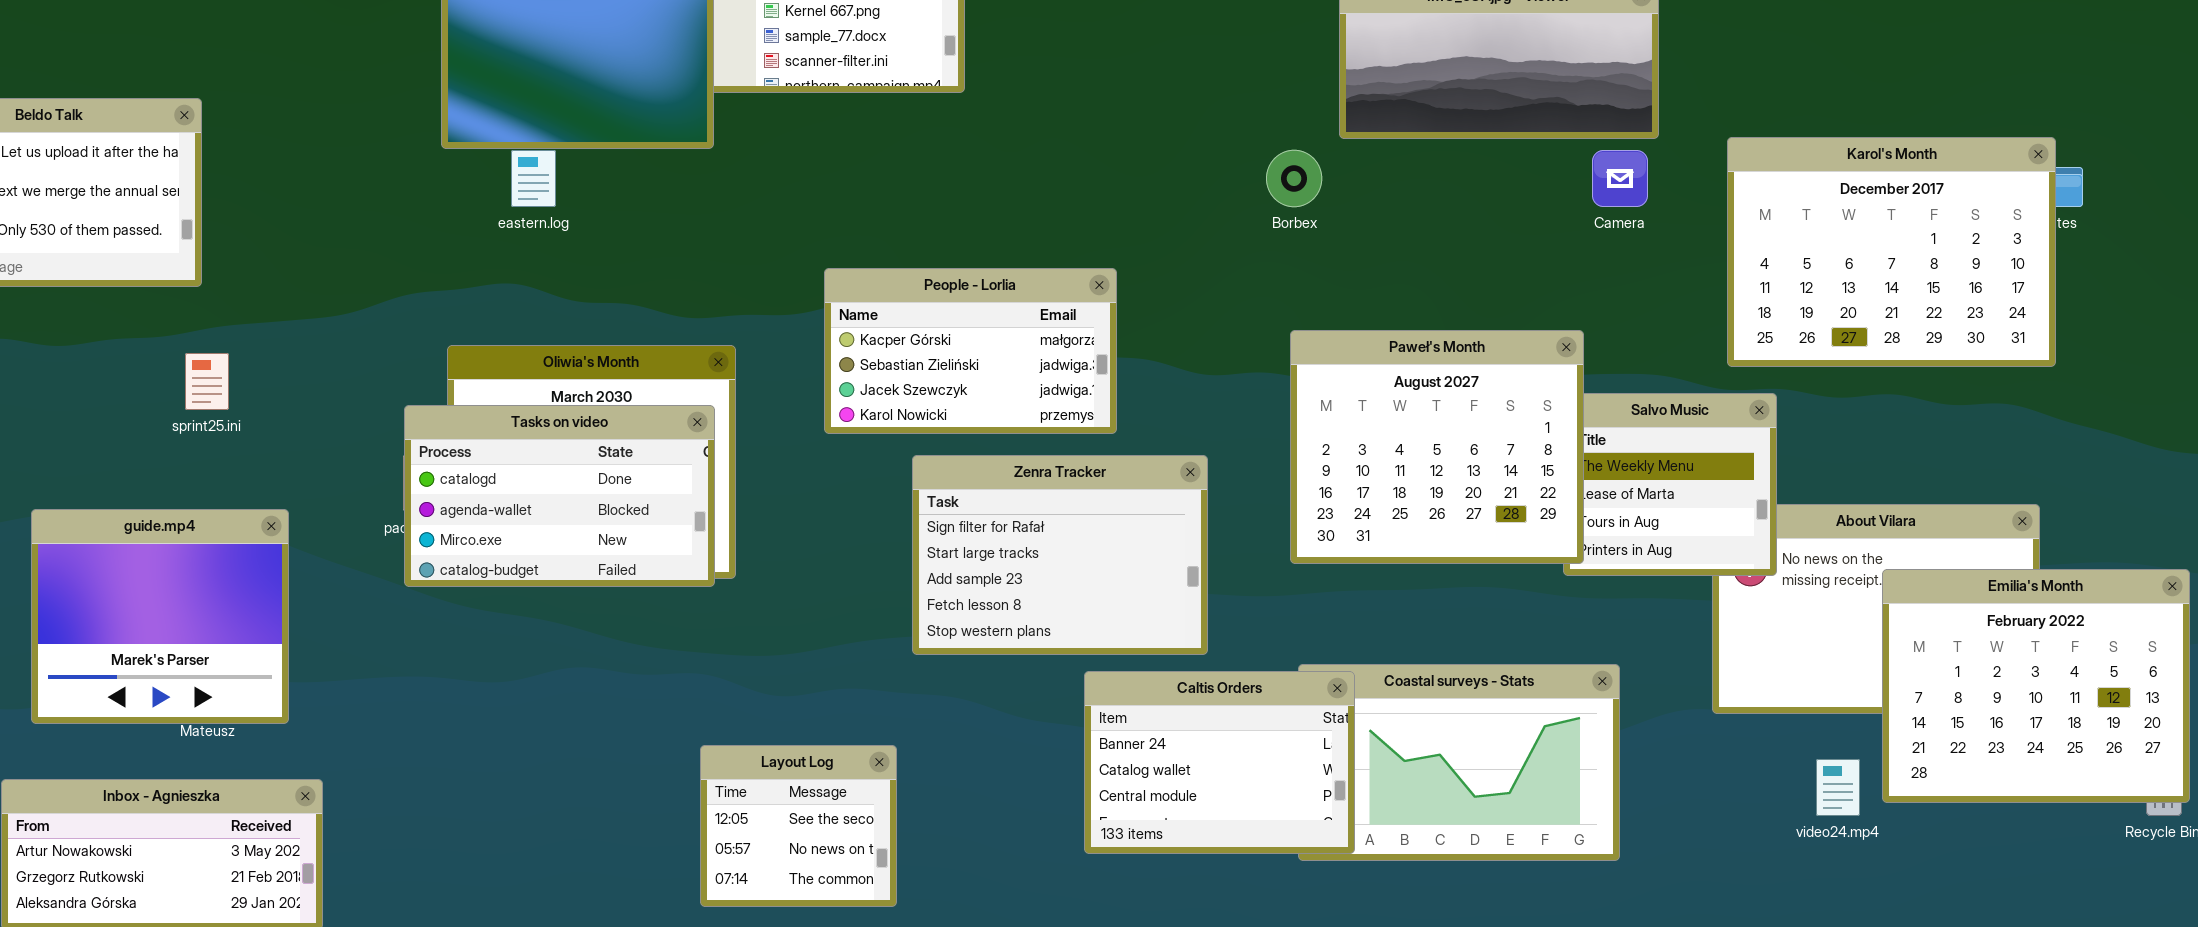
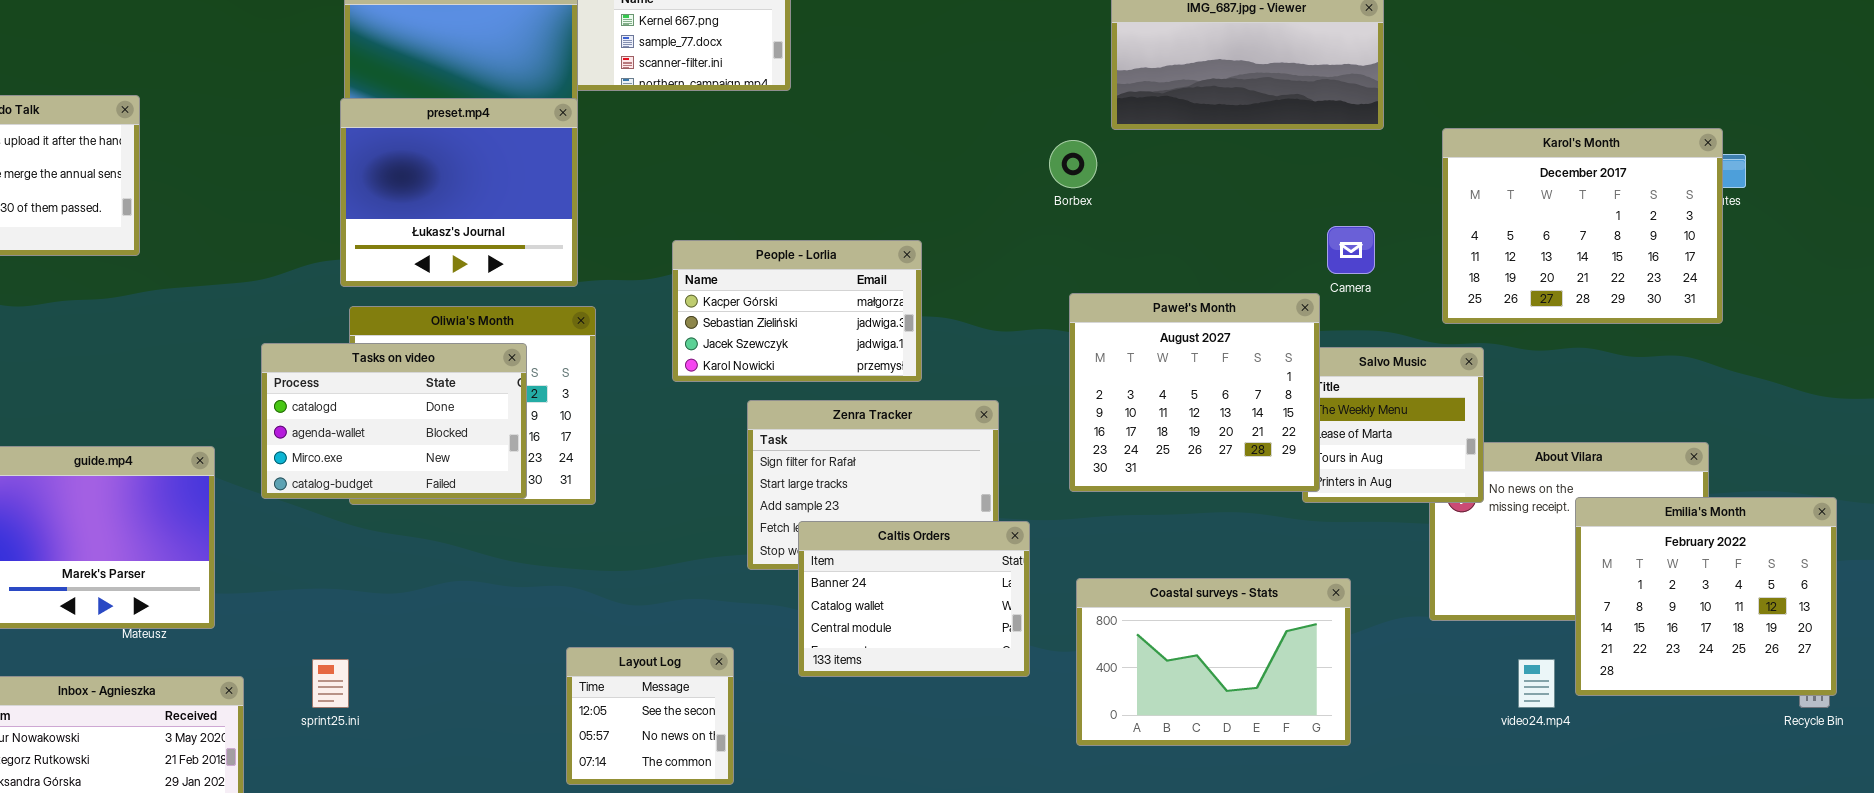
preset.mp4: none -> [340,98,578,287], opened
Camera: [1592,150,1648,207] -> [1327,226,1375,274], moved
sprint25.ini: [185,353,229,410] -> [312,659,349,708], moved
Tasks on video: [404,405,715,587] -> [261,343,527,499], moved
Caltis Orders: [1084,671,1355,854] -> [798,521,1030,677], moved

